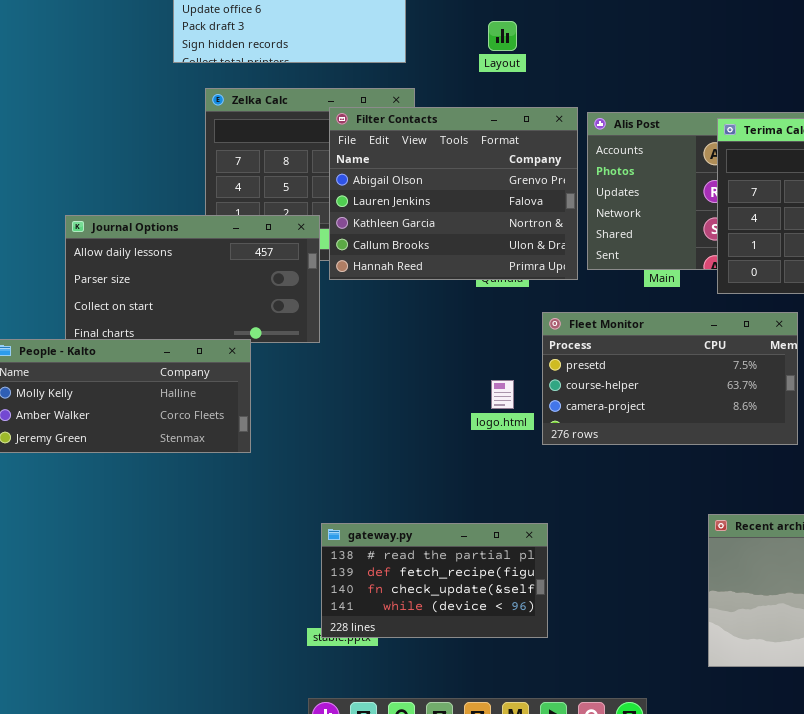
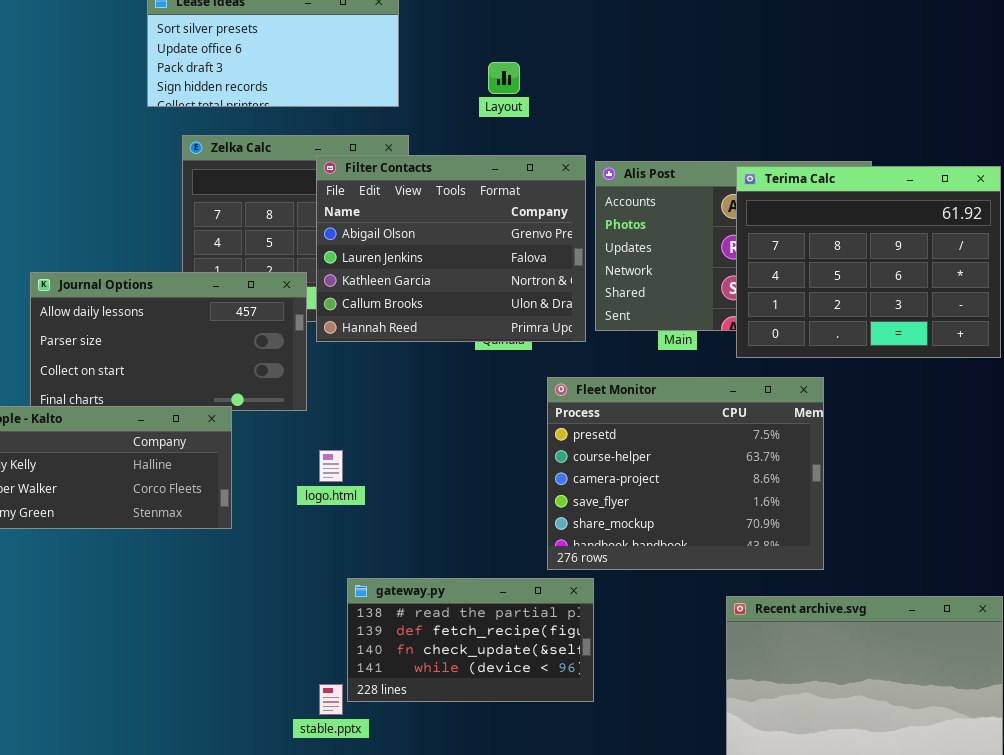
Fleet Monitor: [542,312,798,445] -> [547,377,824,570], resized
logo.html: [491,380,514,409] -> [319,450,343,482], moved
gateway.py: [321,523,548,638] -> [347,578,594,702], moved

